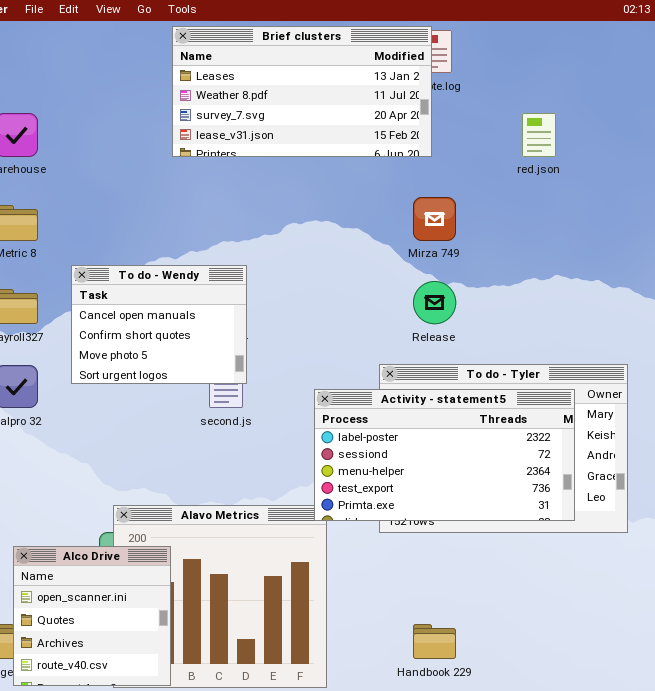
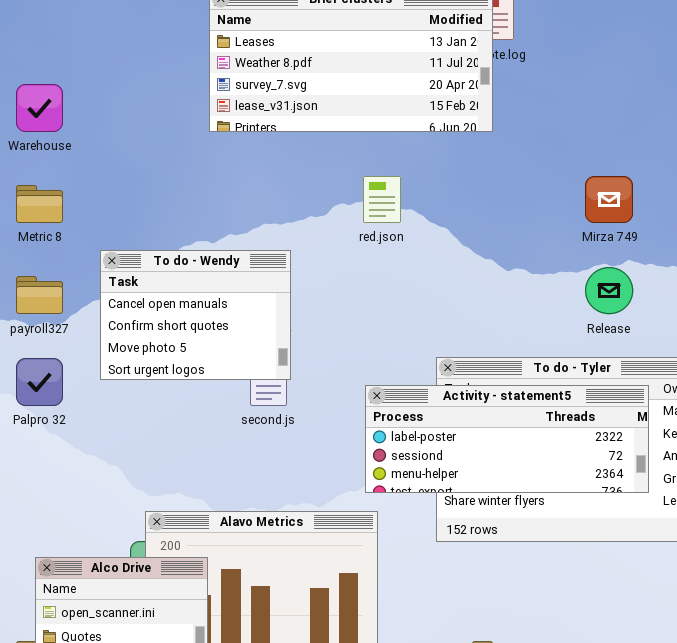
red.json: [522,113,556,157] -> [363,176,401,223], moved
Mirza 749: [413,197,456,241] -> [585,176,633,223], moved
Release: [413,281,456,324] -> [585,267,633,314], moved
Activity - statement5: [314,389,575,521] -> [365,385,649,493], resized

